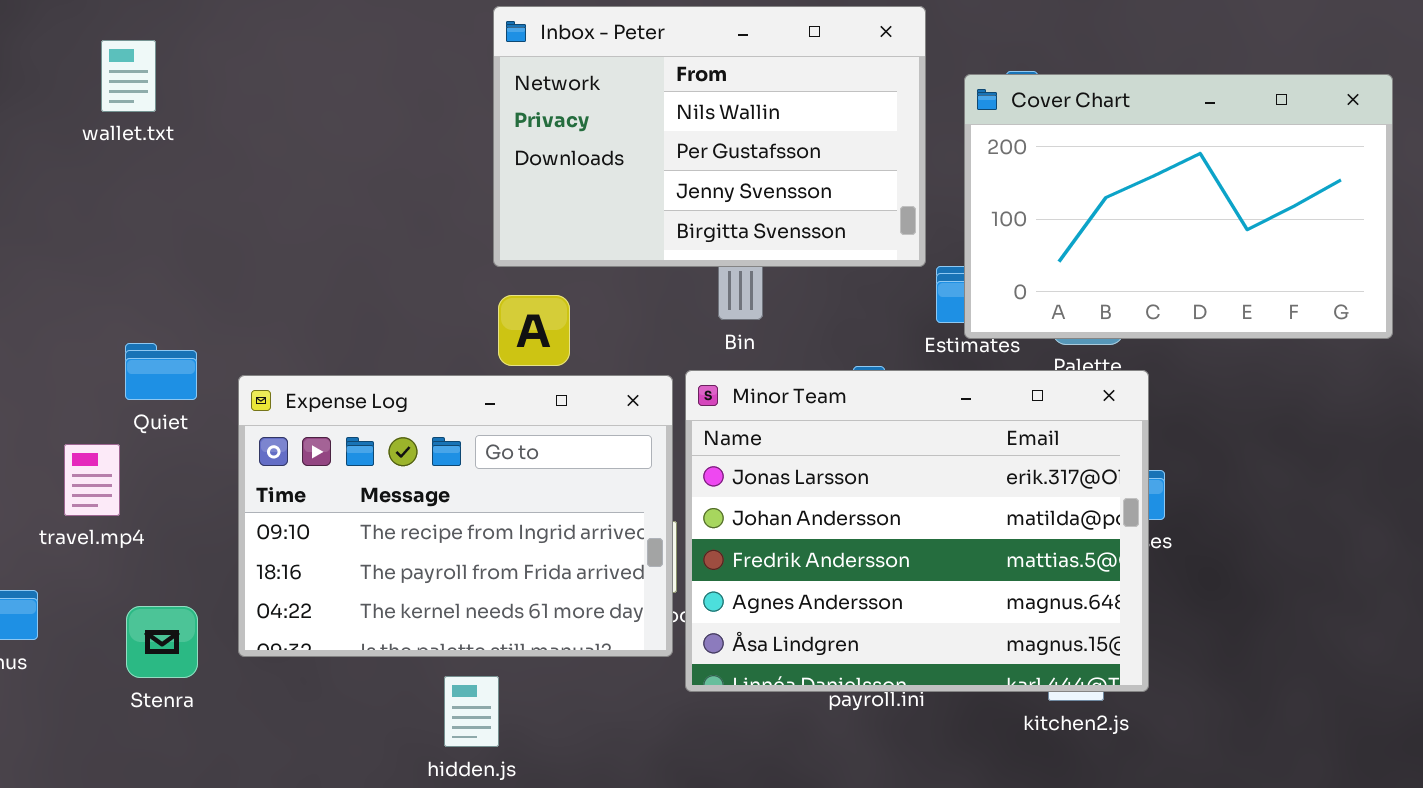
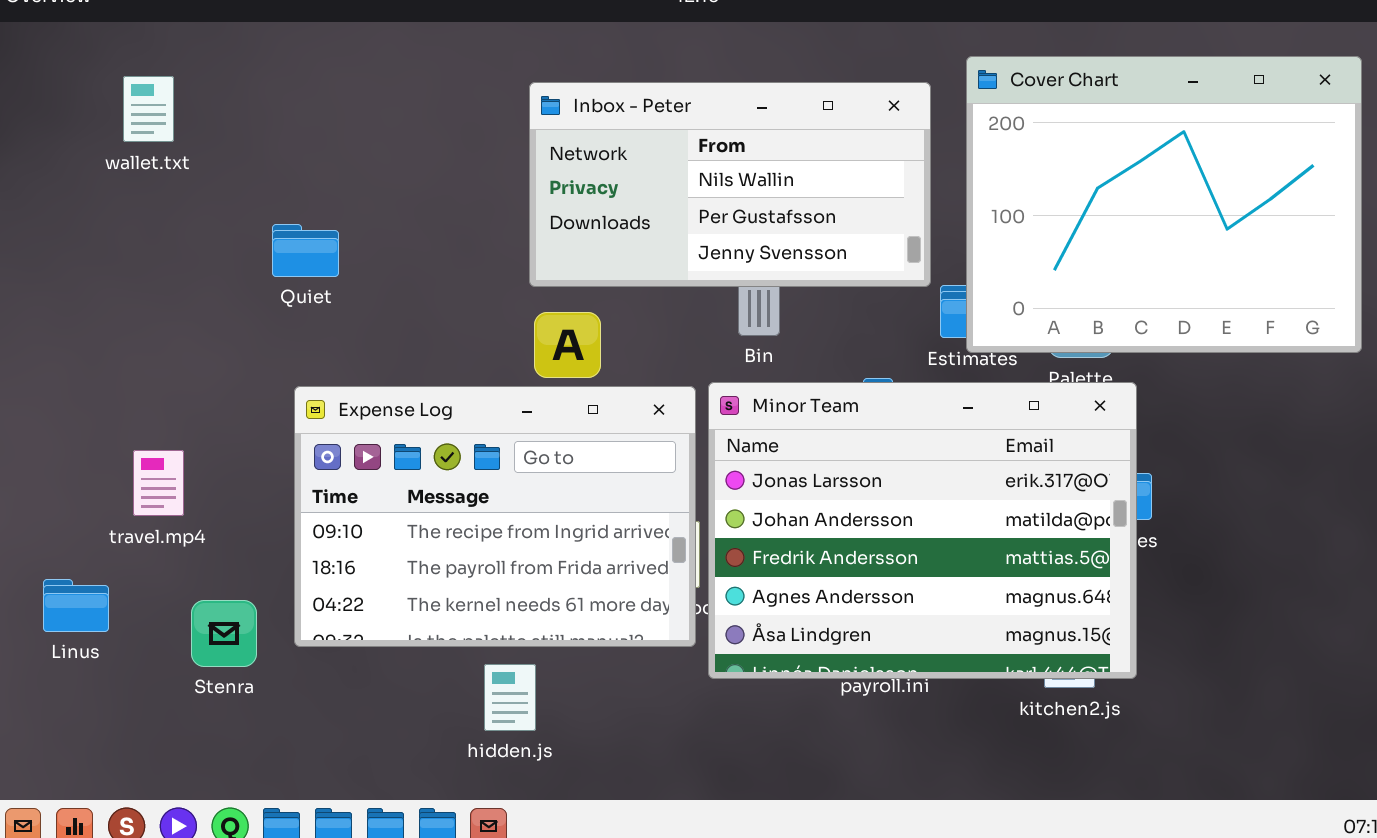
Inbox - Peter: [493,6,926,267] -> [529,82,931,287], resized
wallet.txt: [101,40,156,112] -> [123,76,174,142], moved
Cover Chart: [964,74,1393,339] -> [966,56,1362,353], resized
Quiet: [125,343,197,400] -> [272,224,339,277], moved

